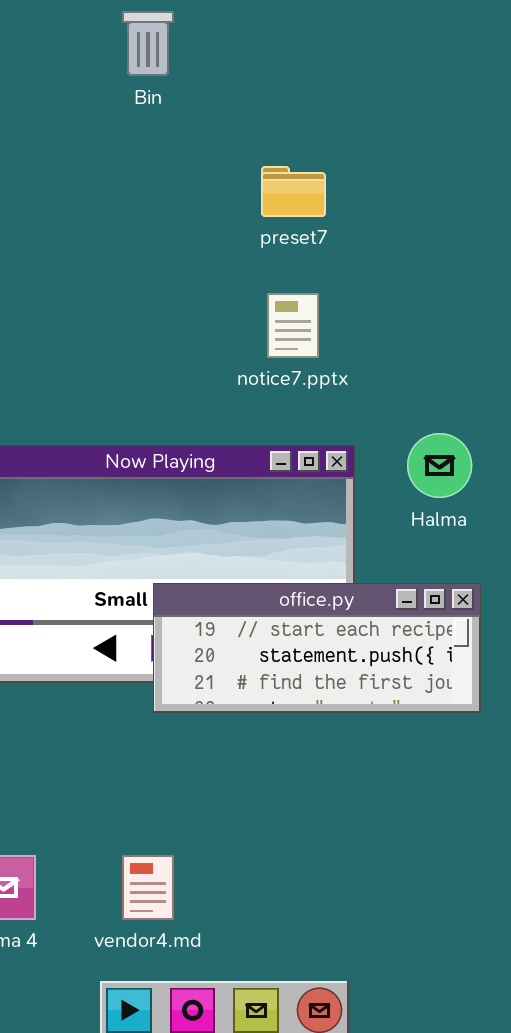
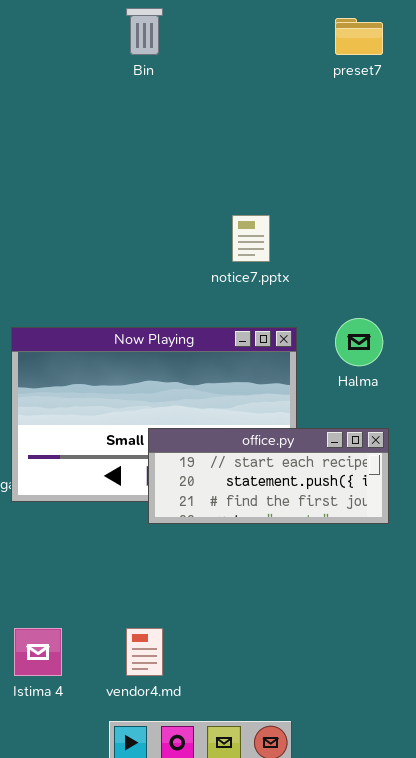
preset7: [261,166,326,217] -> [335,18,383,55], moved

